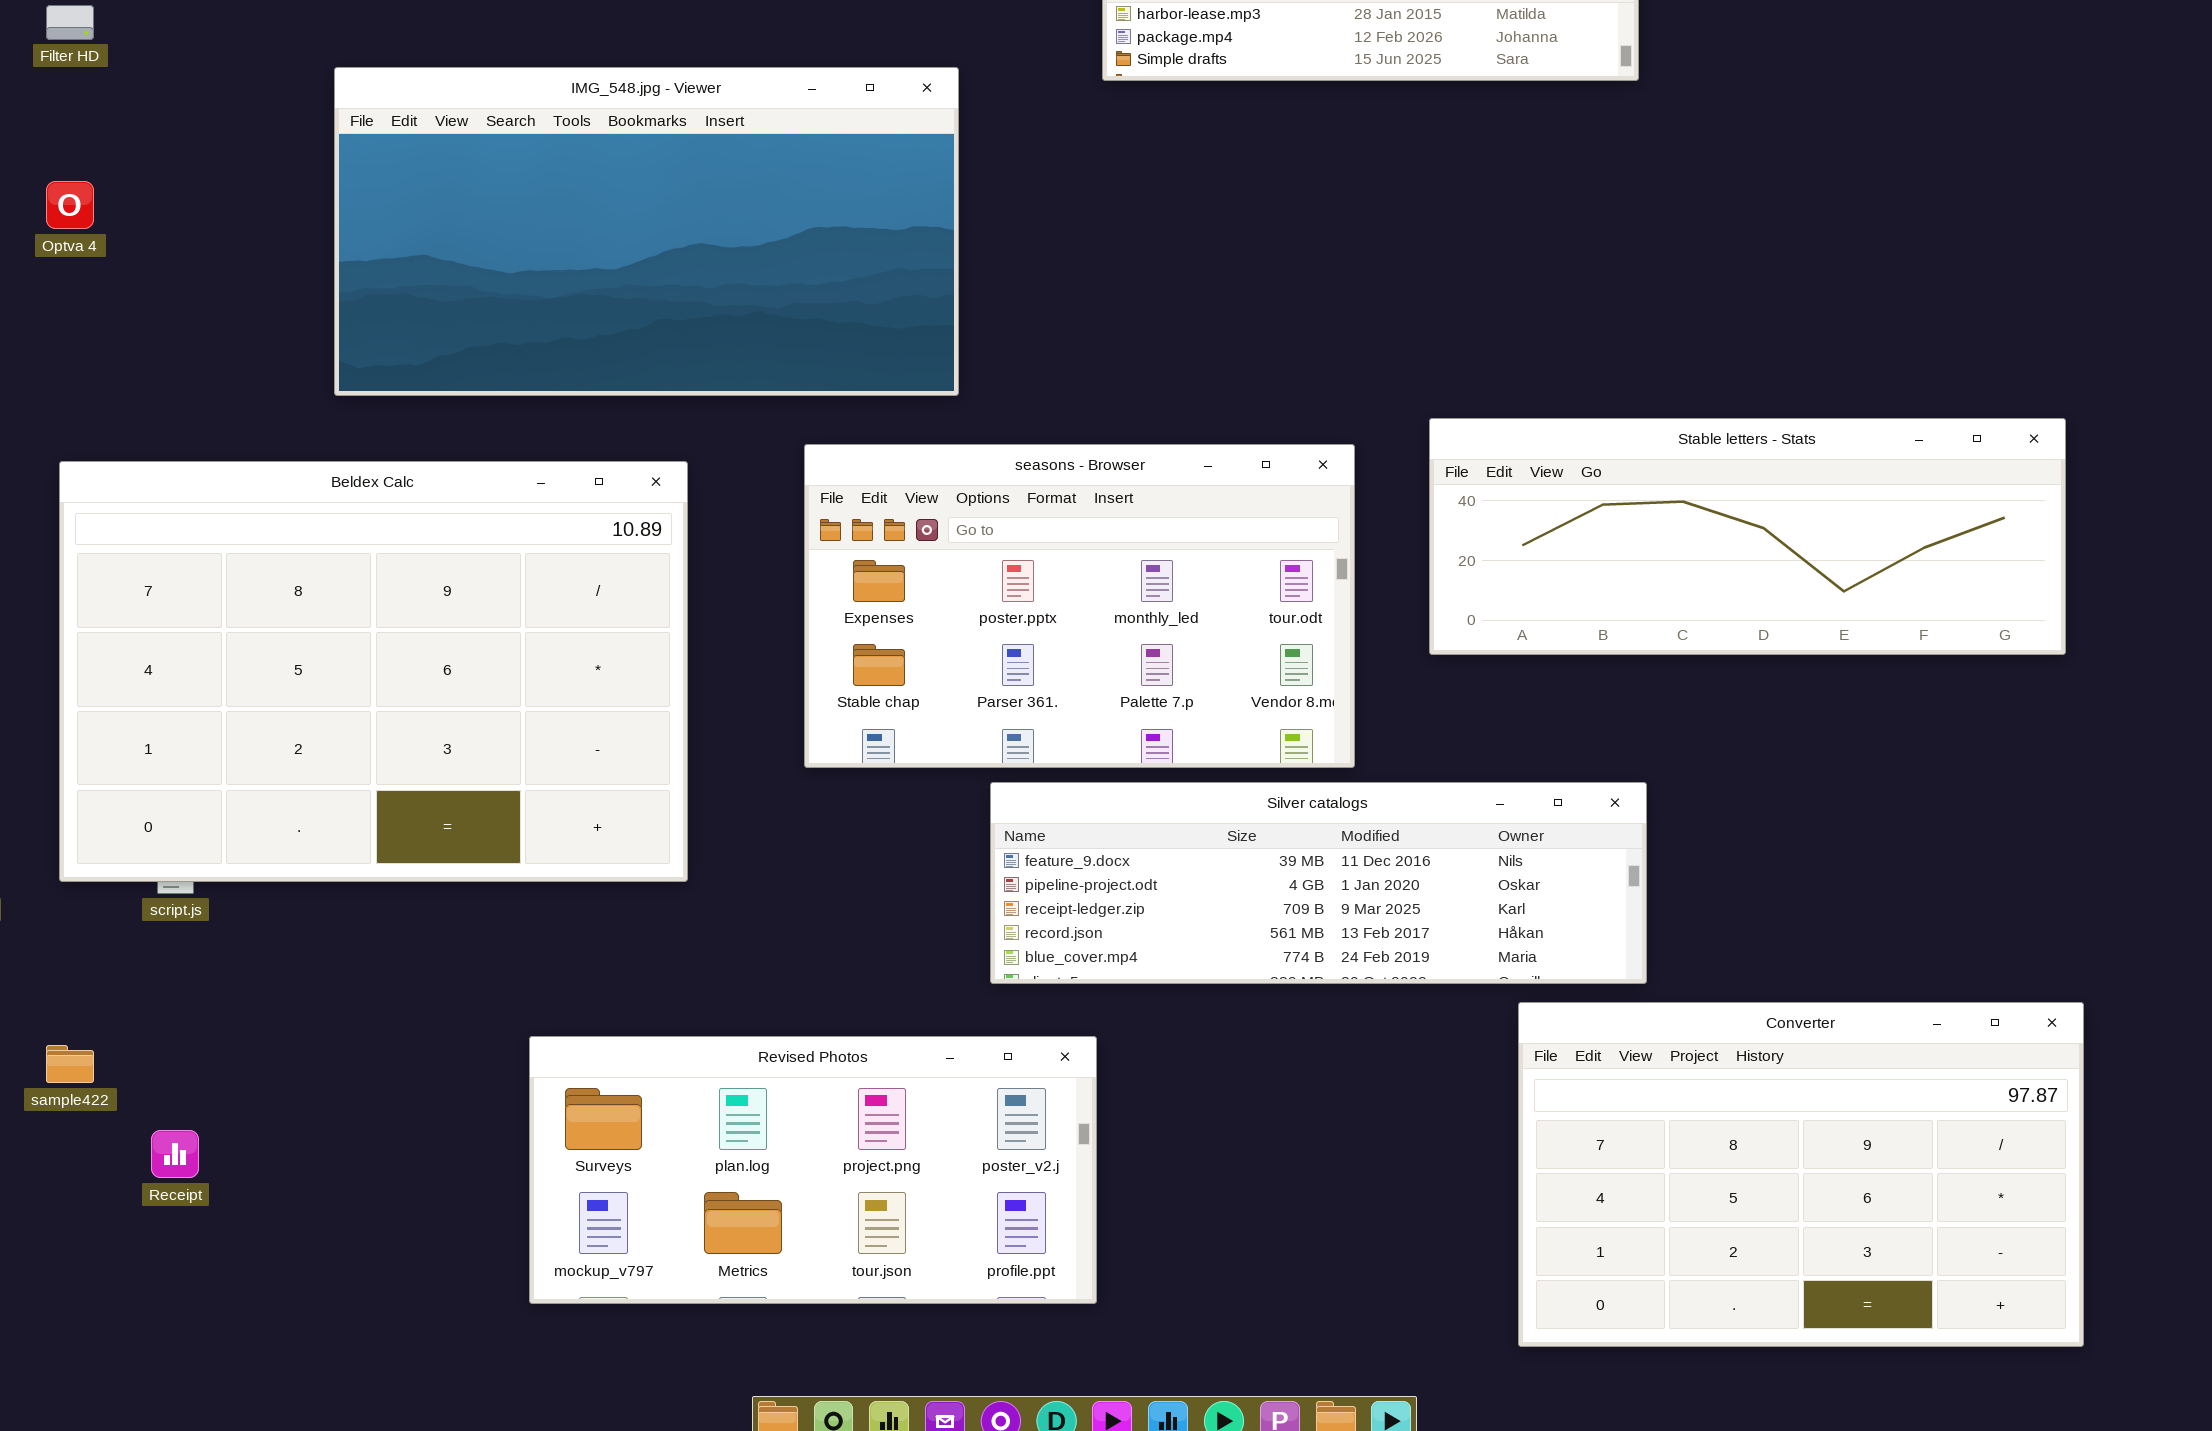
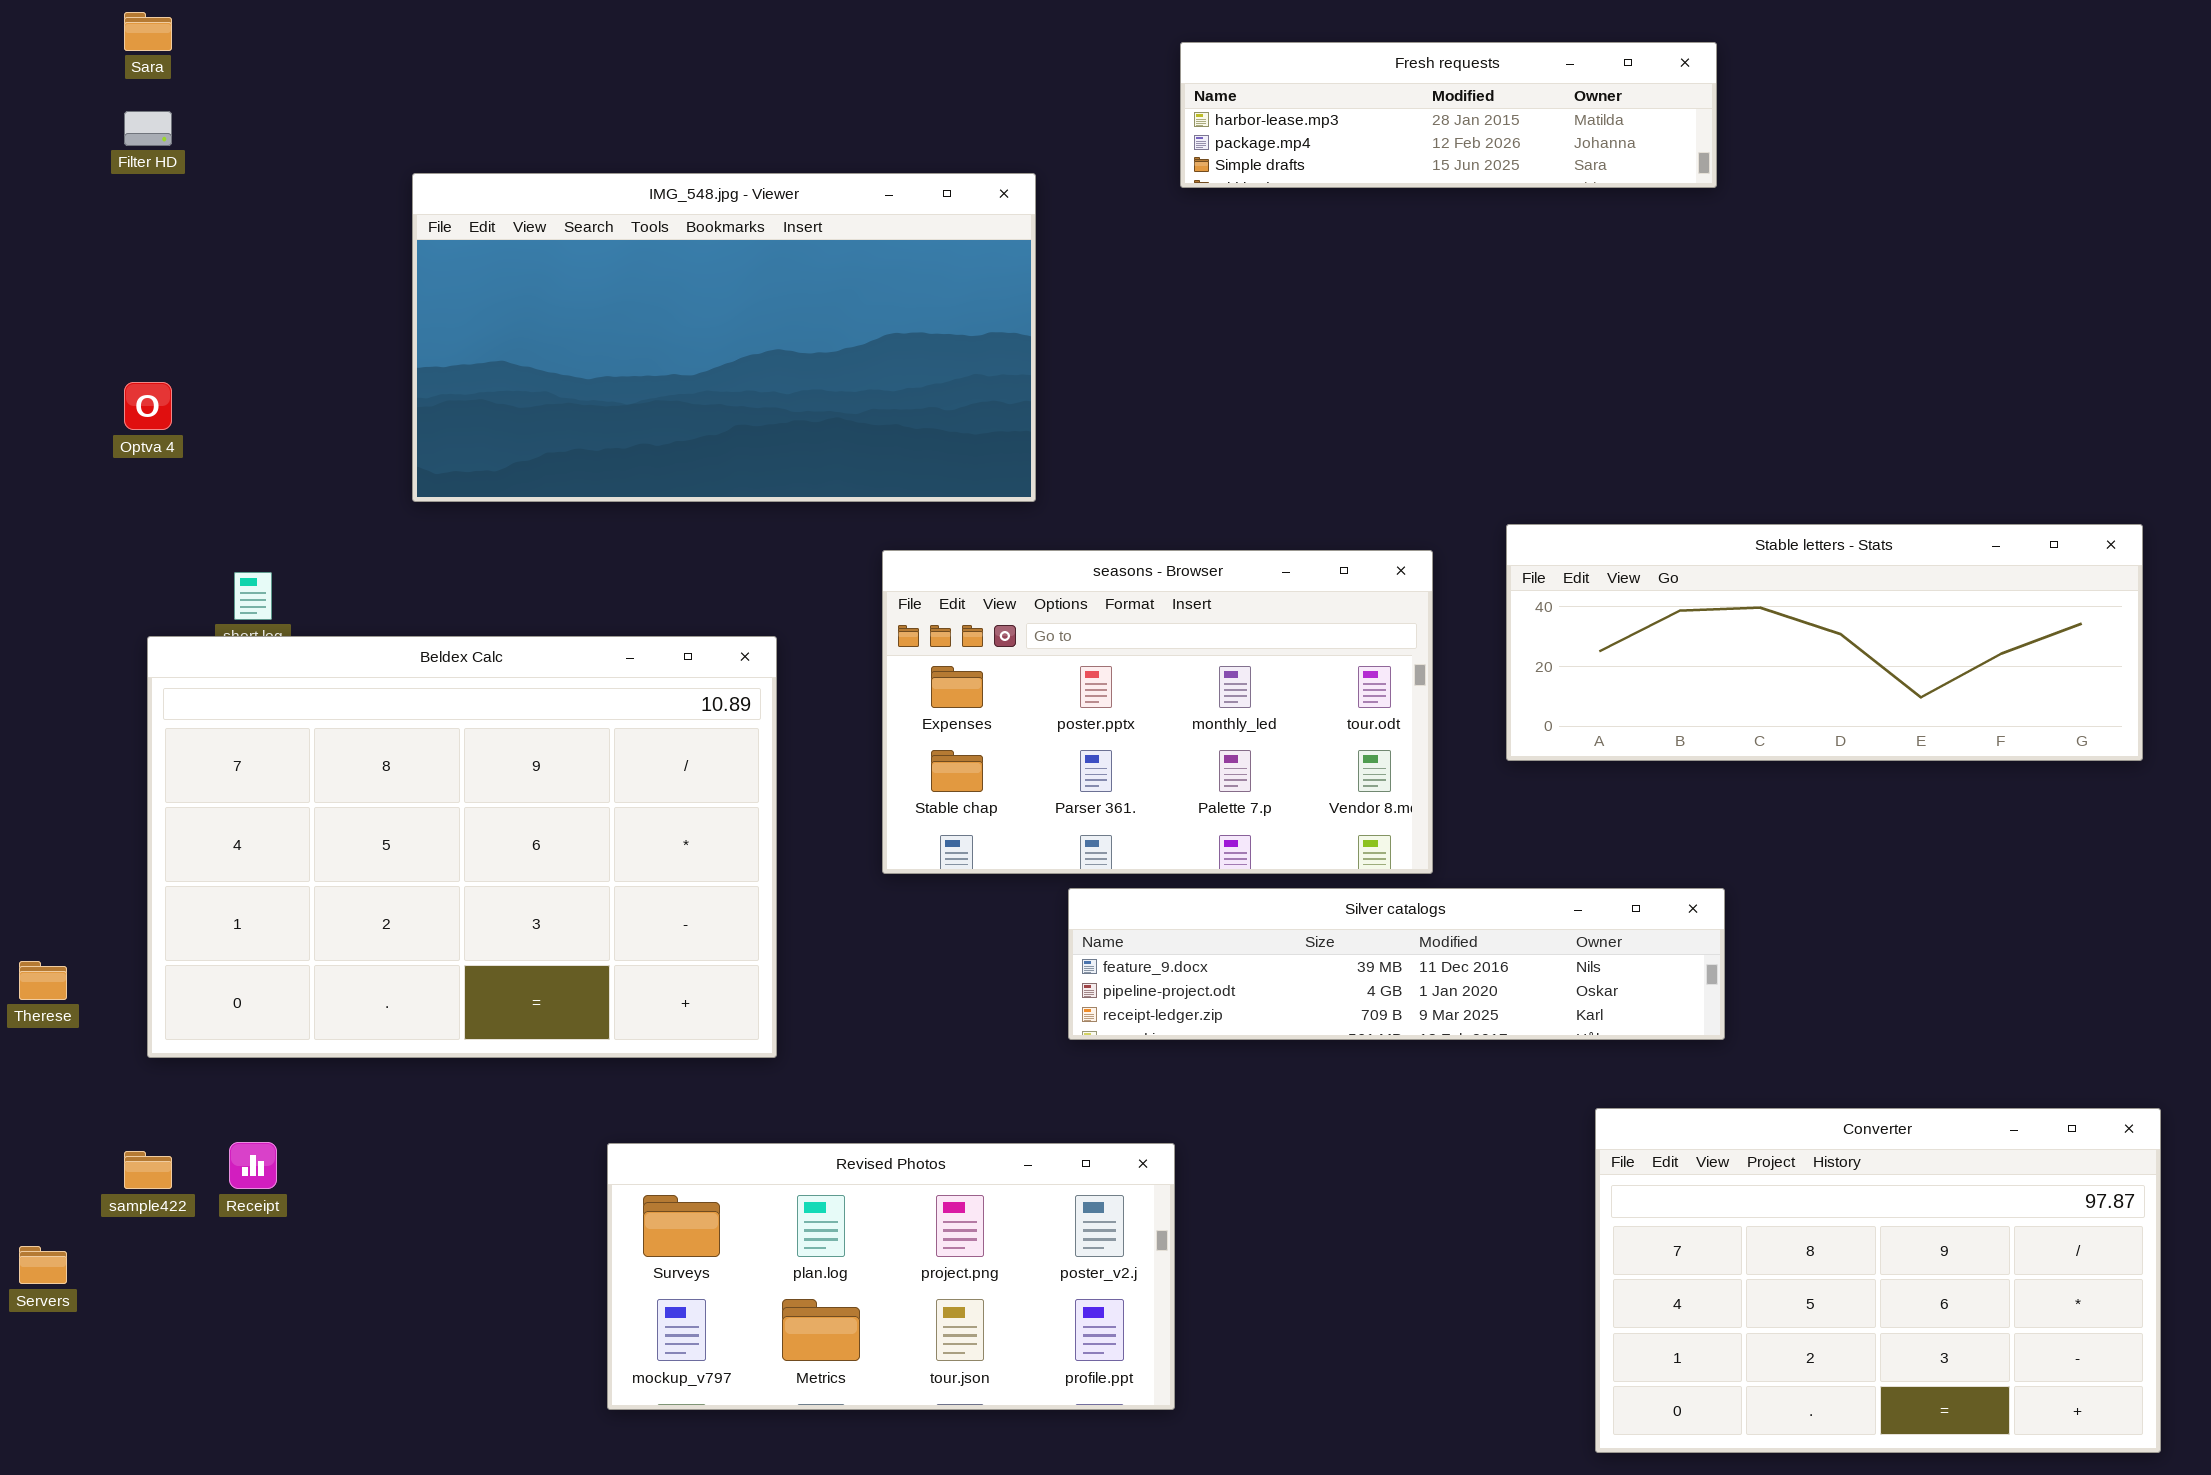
Optva 4: [46,181,94,229] -> [124,382,172,430], moved
Beldex Calc: [59,461,688,882] -> [147,636,777,1058], moved
Silver catalogs: [990,782,1647,984] -> [1068,888,1725,1040], resized
Receipt: [151,1130,199,1178] -> [229,1142,277,1189], moved

